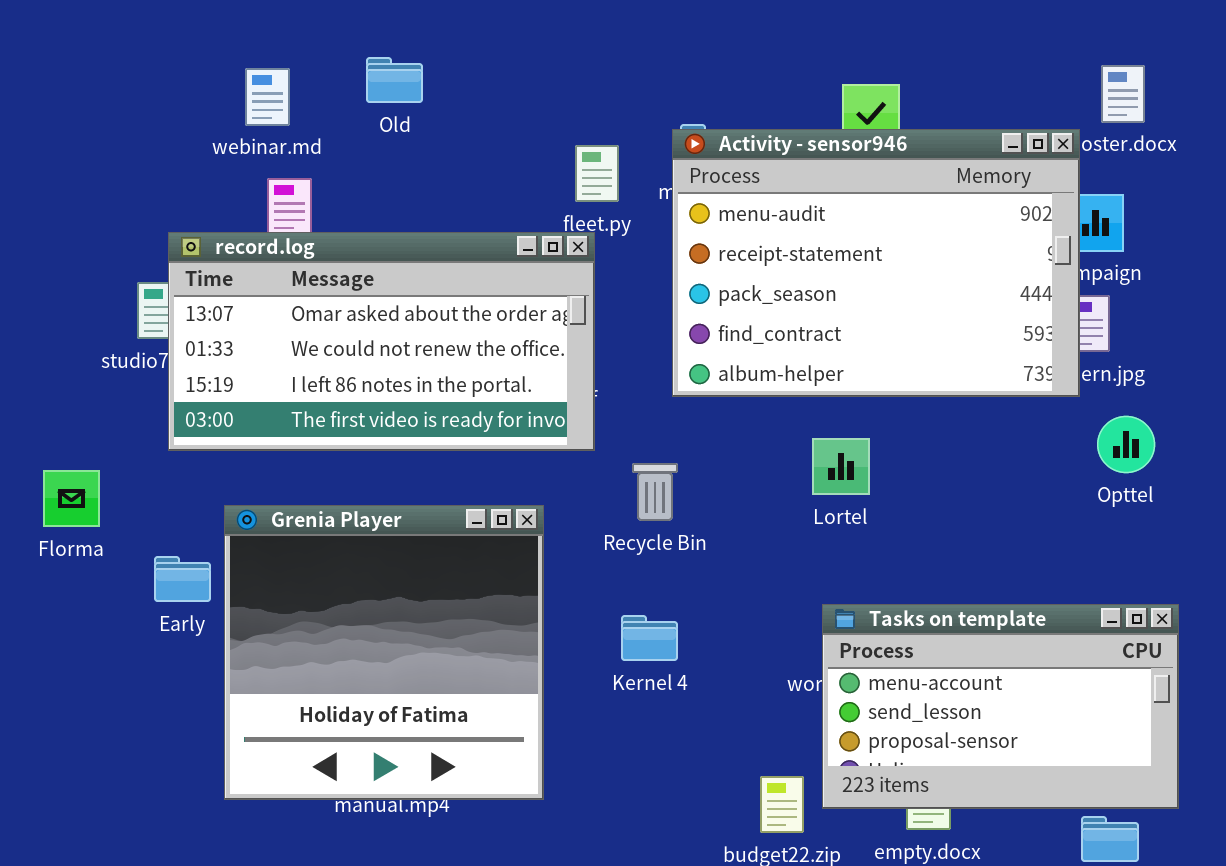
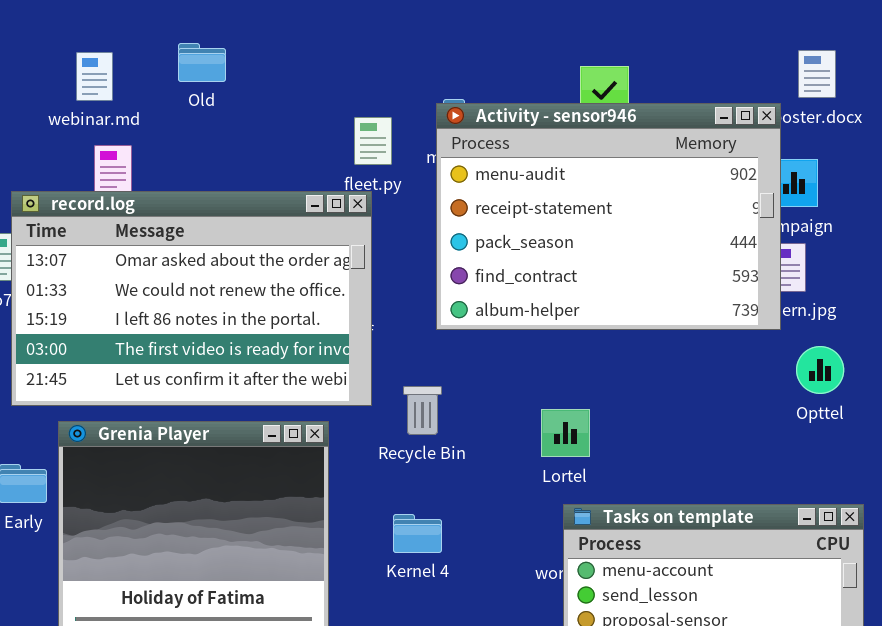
record.log: [168,232,595,451] -> [11,191,372,406], resized
Lortel: [812,438,870,495] -> [541,409,590,457], moved

